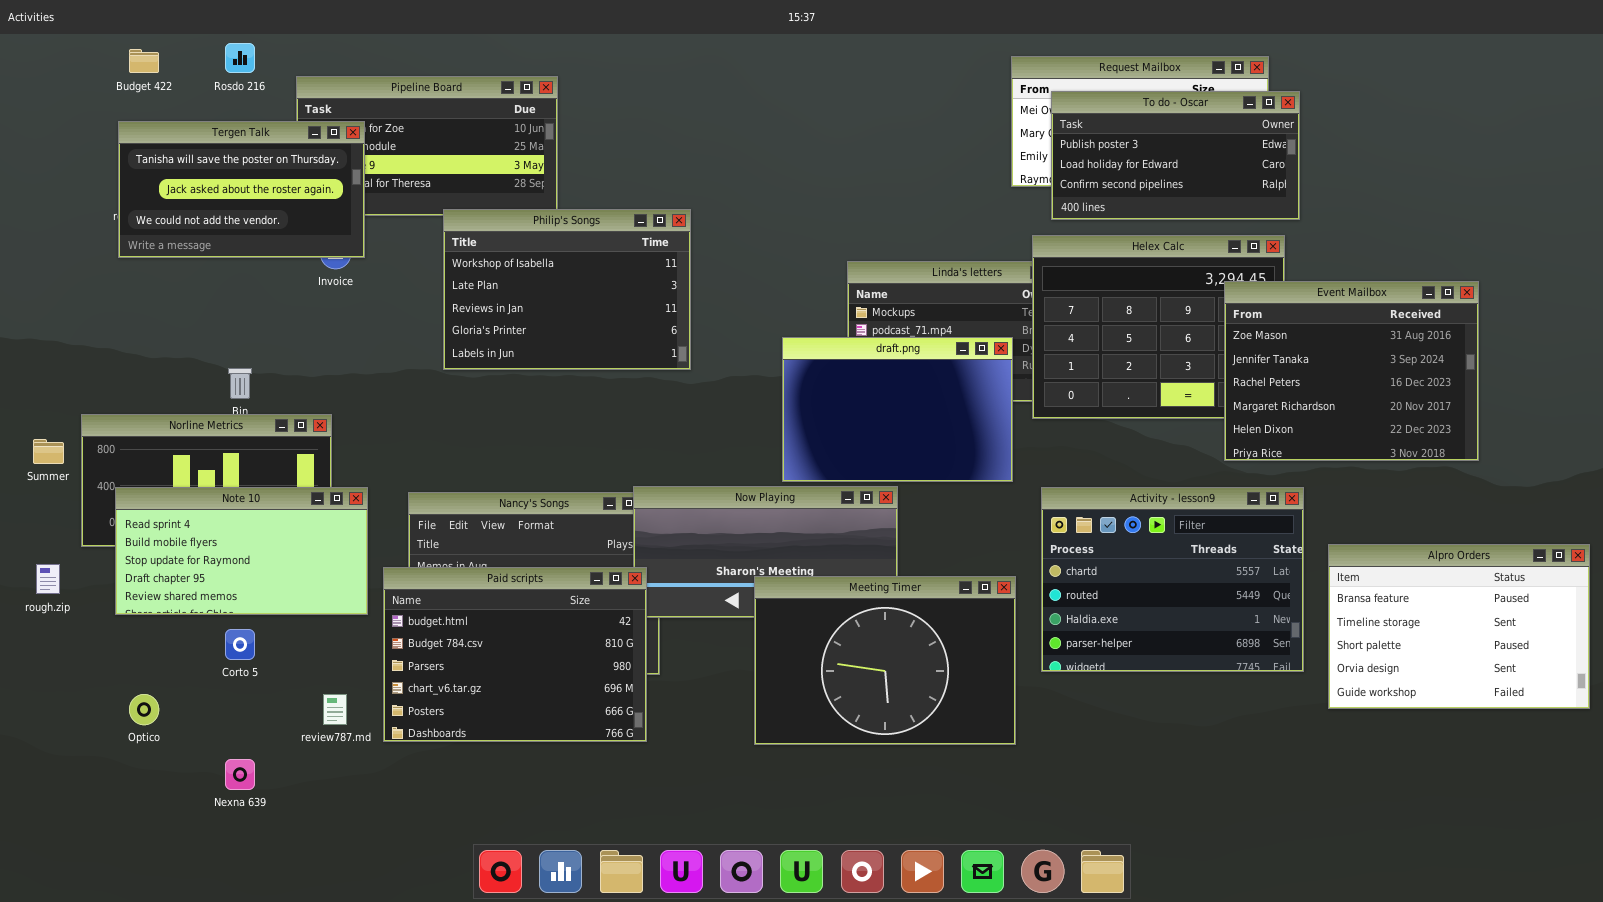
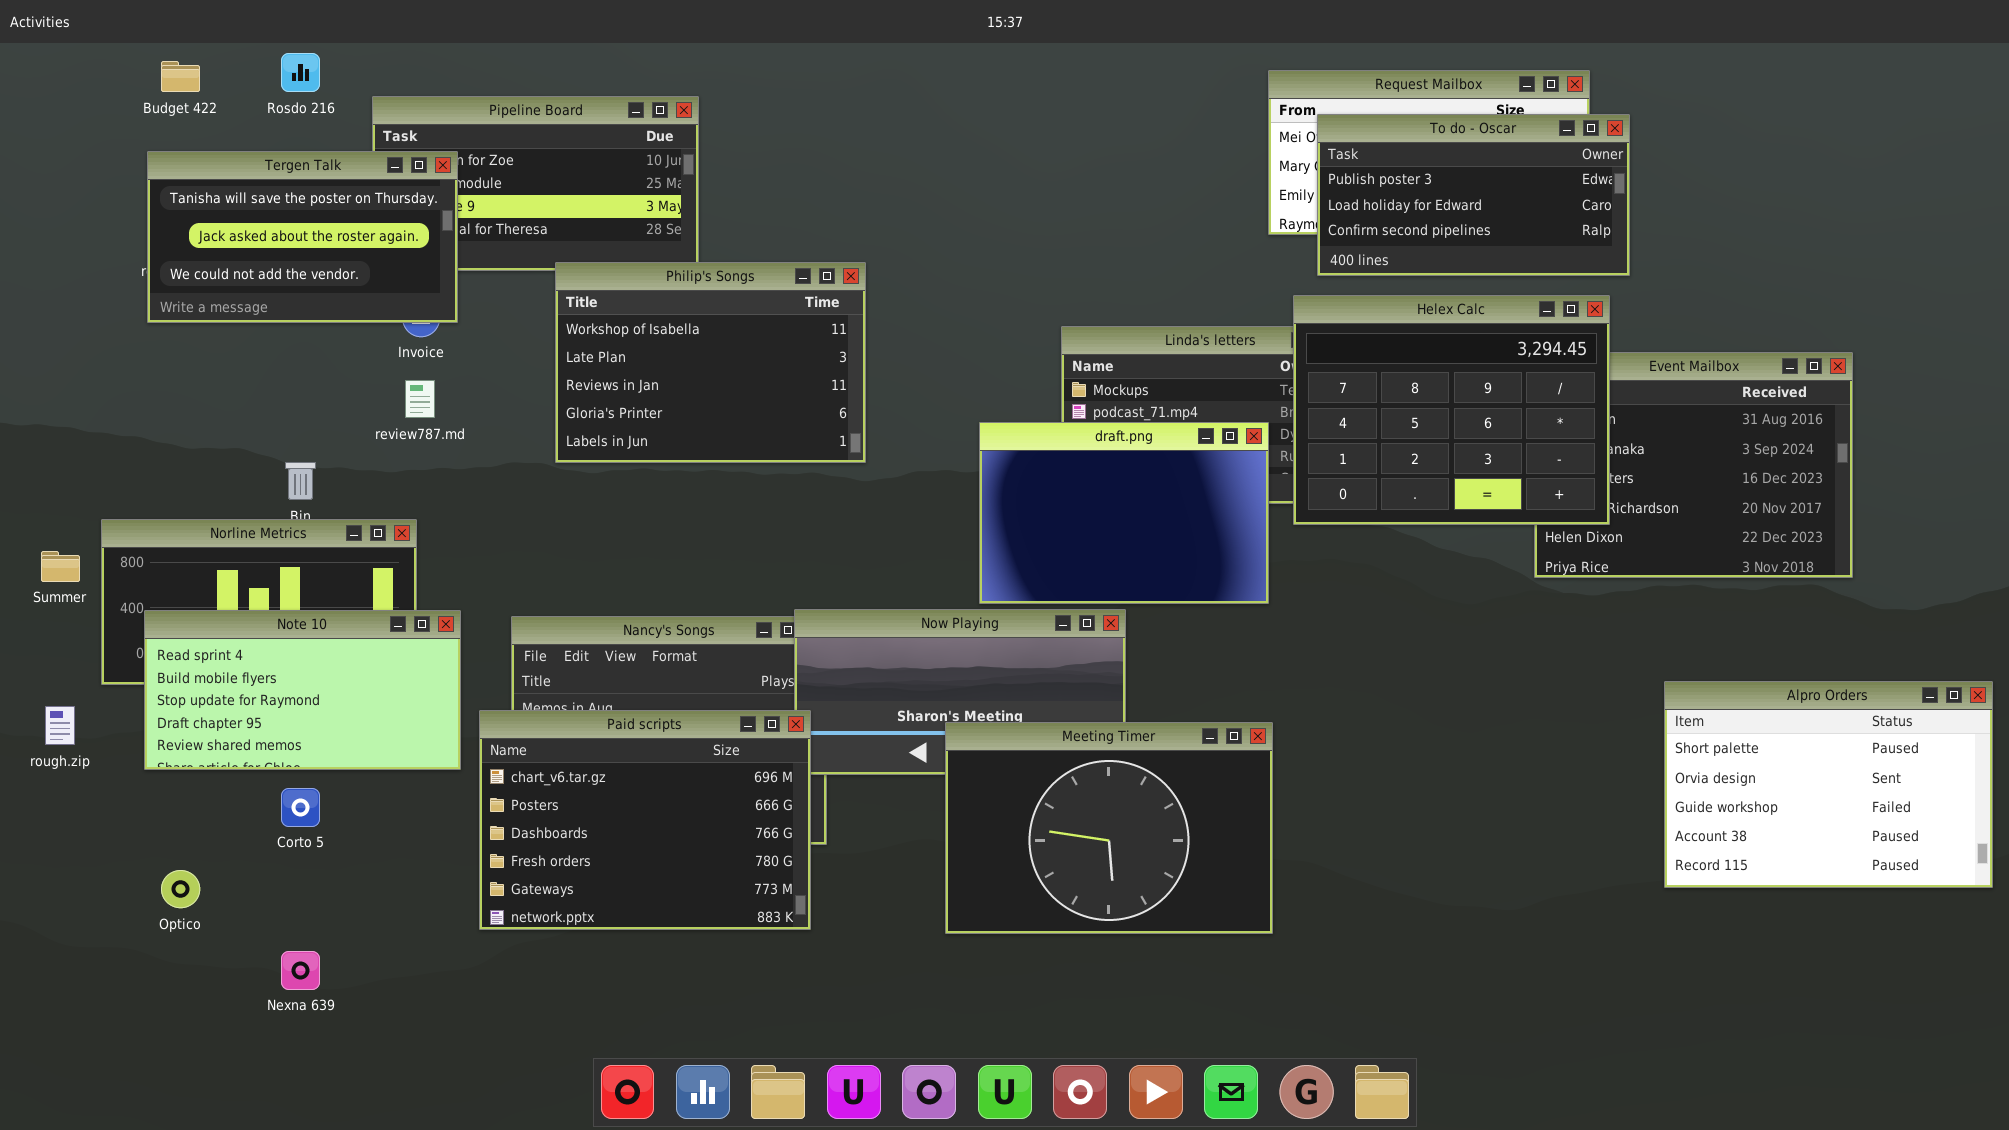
Helex Calc: [1032,235,1285,419] -> [1293,295,1610,525], raised
Activity - lesson9: [1041,487,1304,672] -> none, closed
Alpro Orders: [1328,544,1590,709] -> [1664,681,1993,888], scrolled down 2 rows
Paid scripts: [383,567,647,742] -> [479,710,811,930], scrolled down 3 rows
review787.md: [323,694,347,725] -> [405,380,435,418], moved

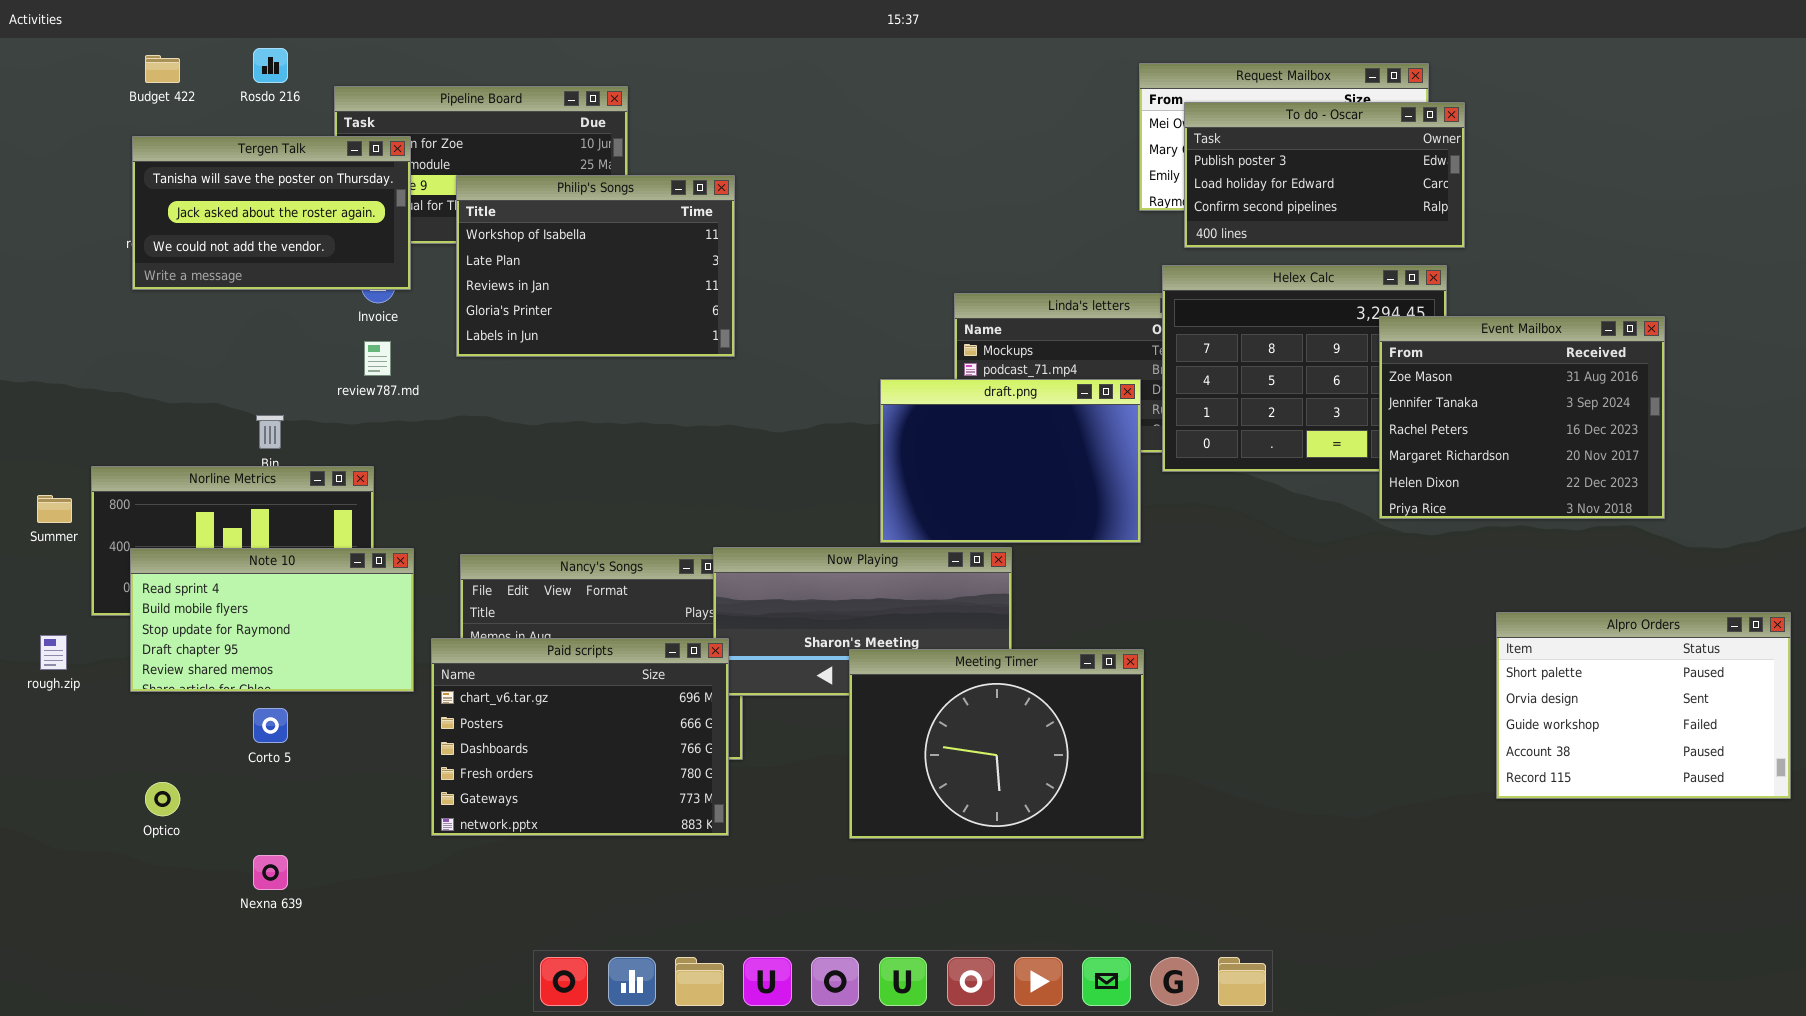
Philip's Songs: [555,262,866,463] -> [456,175,735,357], moved
Event Mailbox: [1534,352,1853,578] -> [1379,316,1665,519], raised

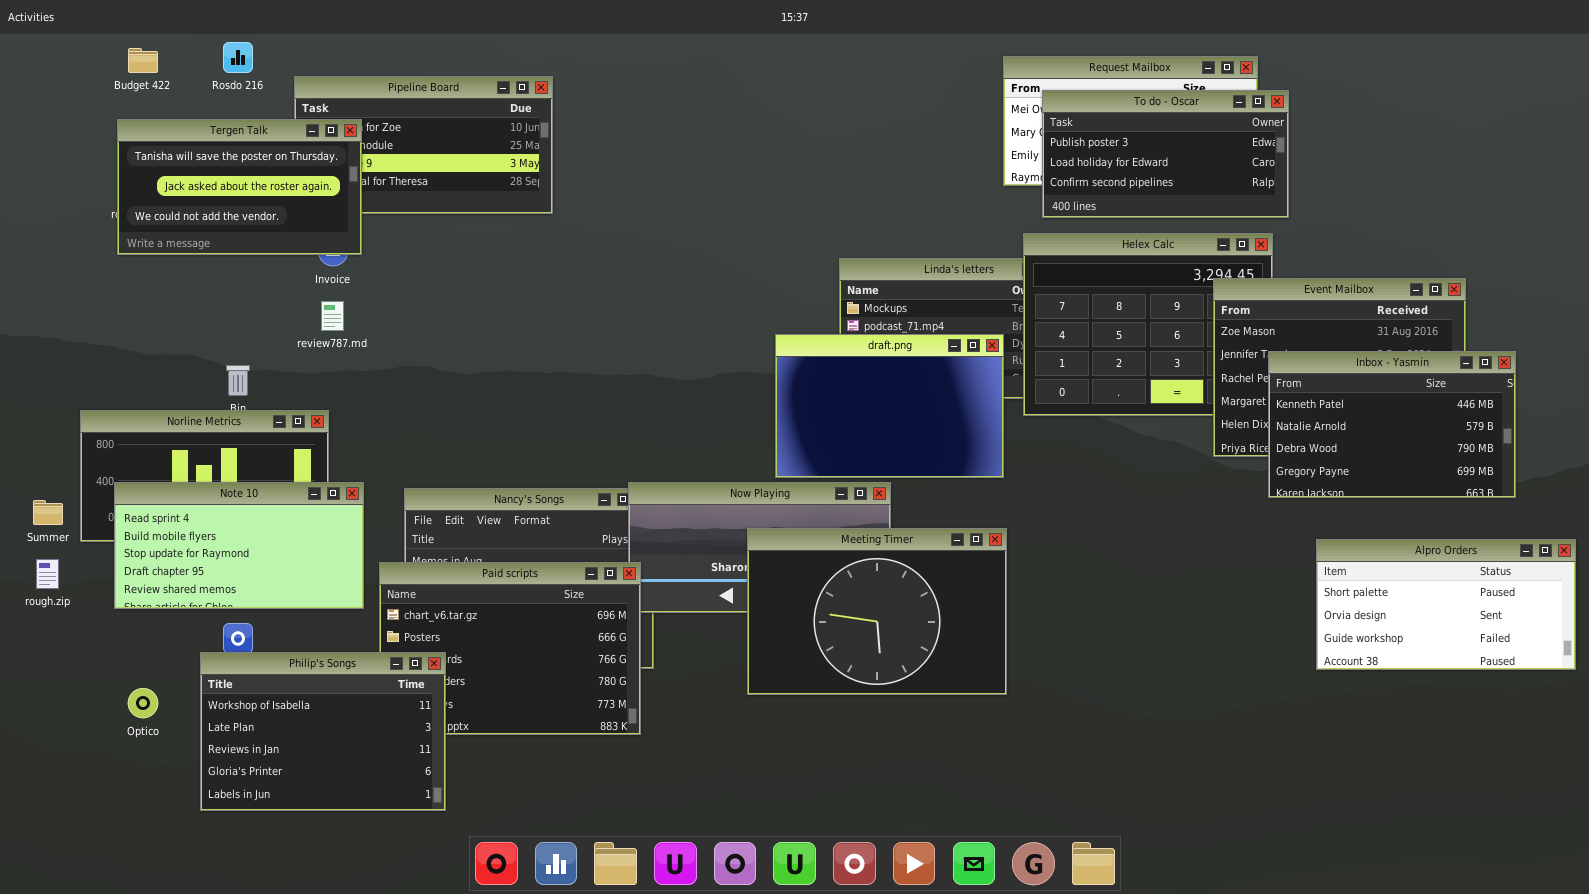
Philip's Songs: [456,175,735,357] -> [200,652,446,811], moved
Inbox - Yasmin: none -> [1268,351,1516,498], opened
Summer: [37,495,72,523] -> [33,500,63,525], moved
Alpro Orders: [1496,612,1791,799] -> [1316,539,1576,670], resized
Meeting Timer: [849,649,1144,839] -> [747,528,1007,695], moved

